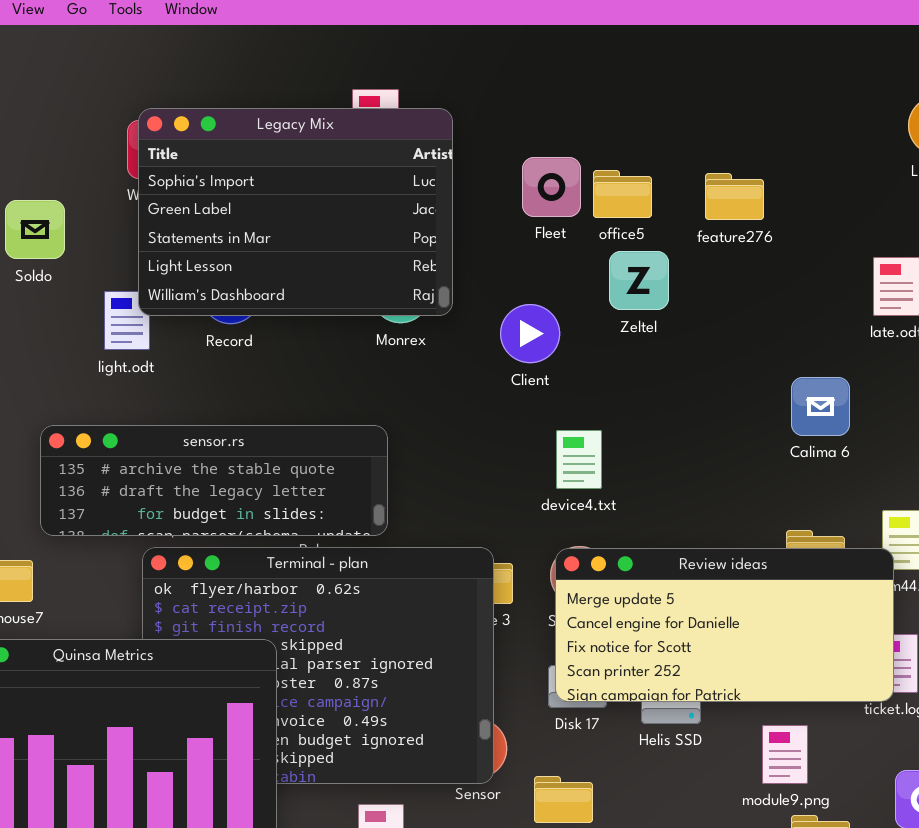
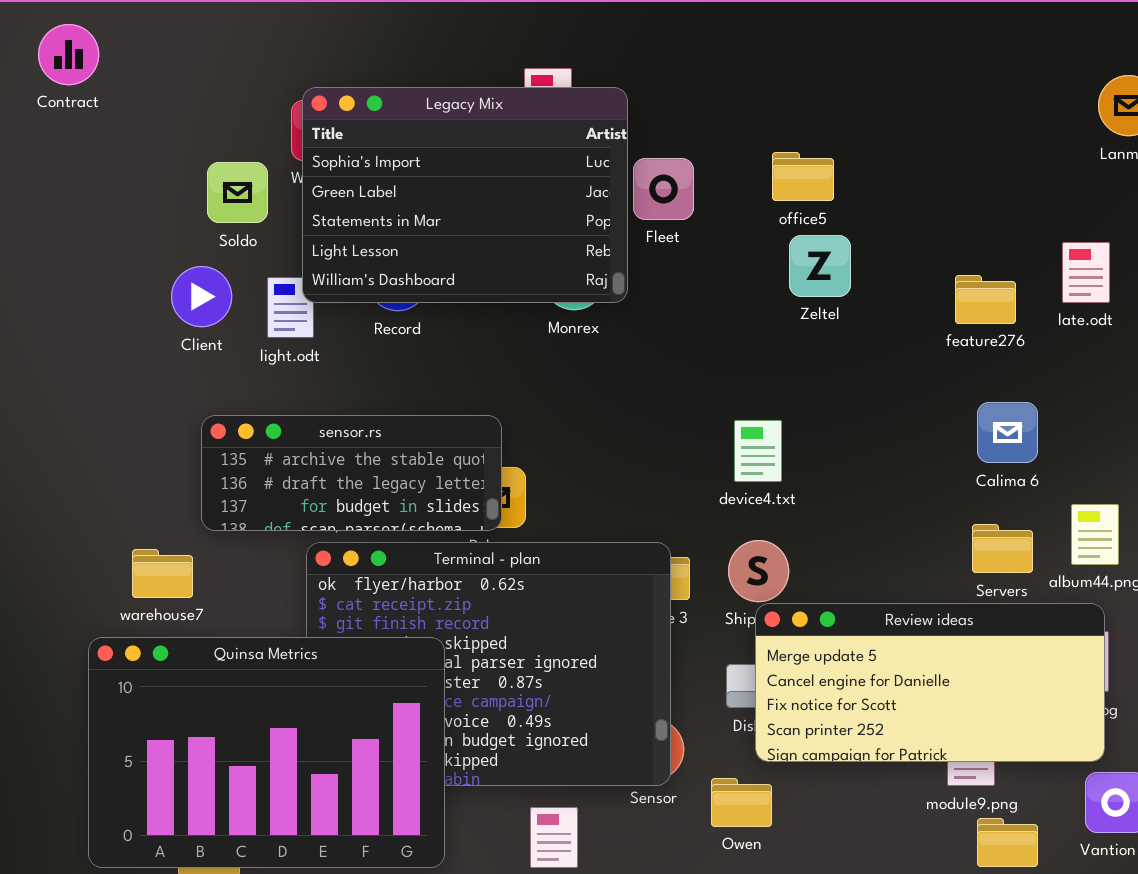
Fleet: [522,157,581,217] -> [633,158,694,220], moved
feature276: [705,173,764,220] -> [955,275,1016,324], moved
Soldo: [5,200,65,259] -> [207,162,268,223], moved
Client: [500,304,560,363] -> [171,266,232,327], moved
Calima 6: [791,377,850,436] -> [977,402,1038,463], moved
sensor.rs: [40,425,388,536] -> [201,415,502,531], resized
Review ideas: [555,548,894,702] -> [755,603,1105,762], moved

